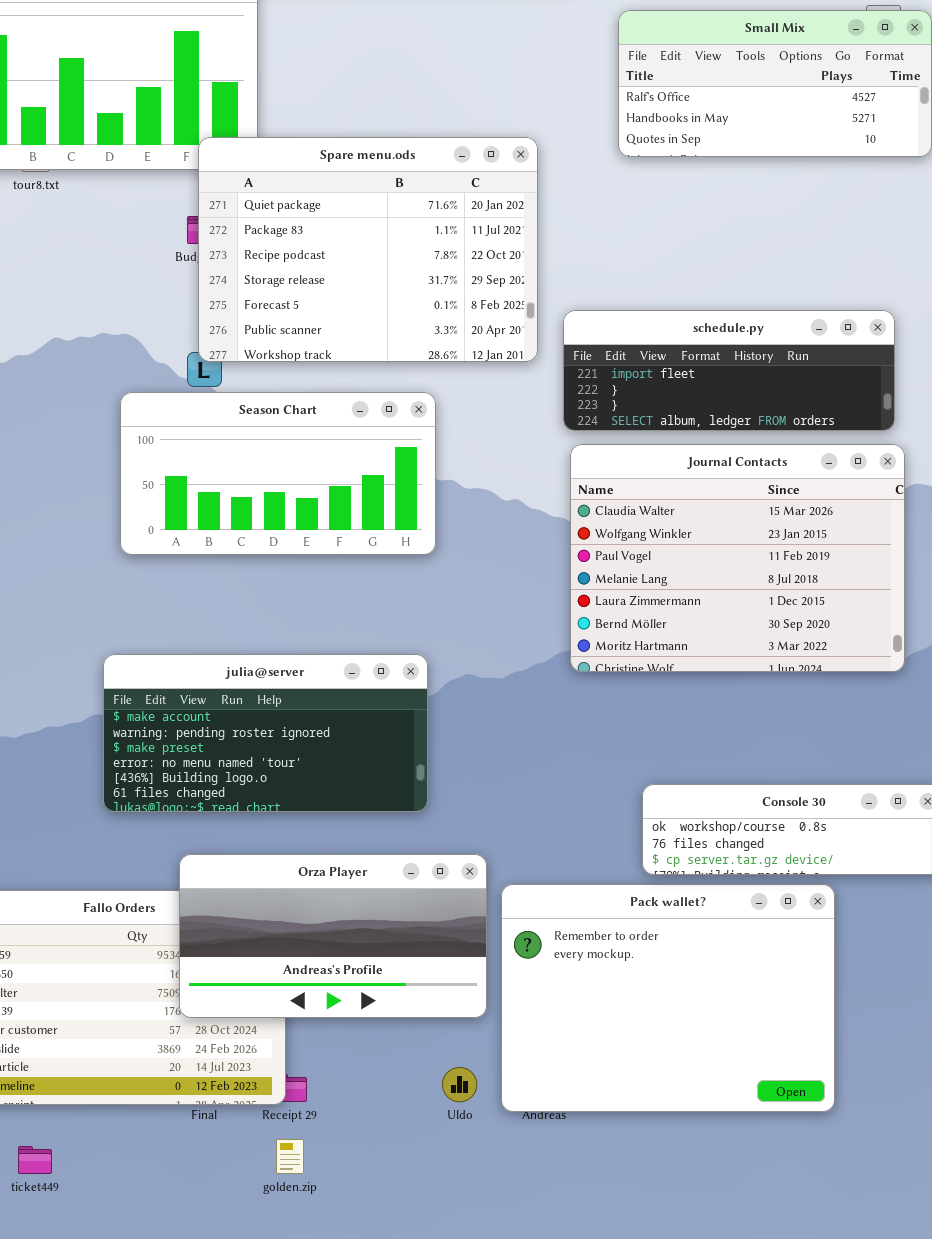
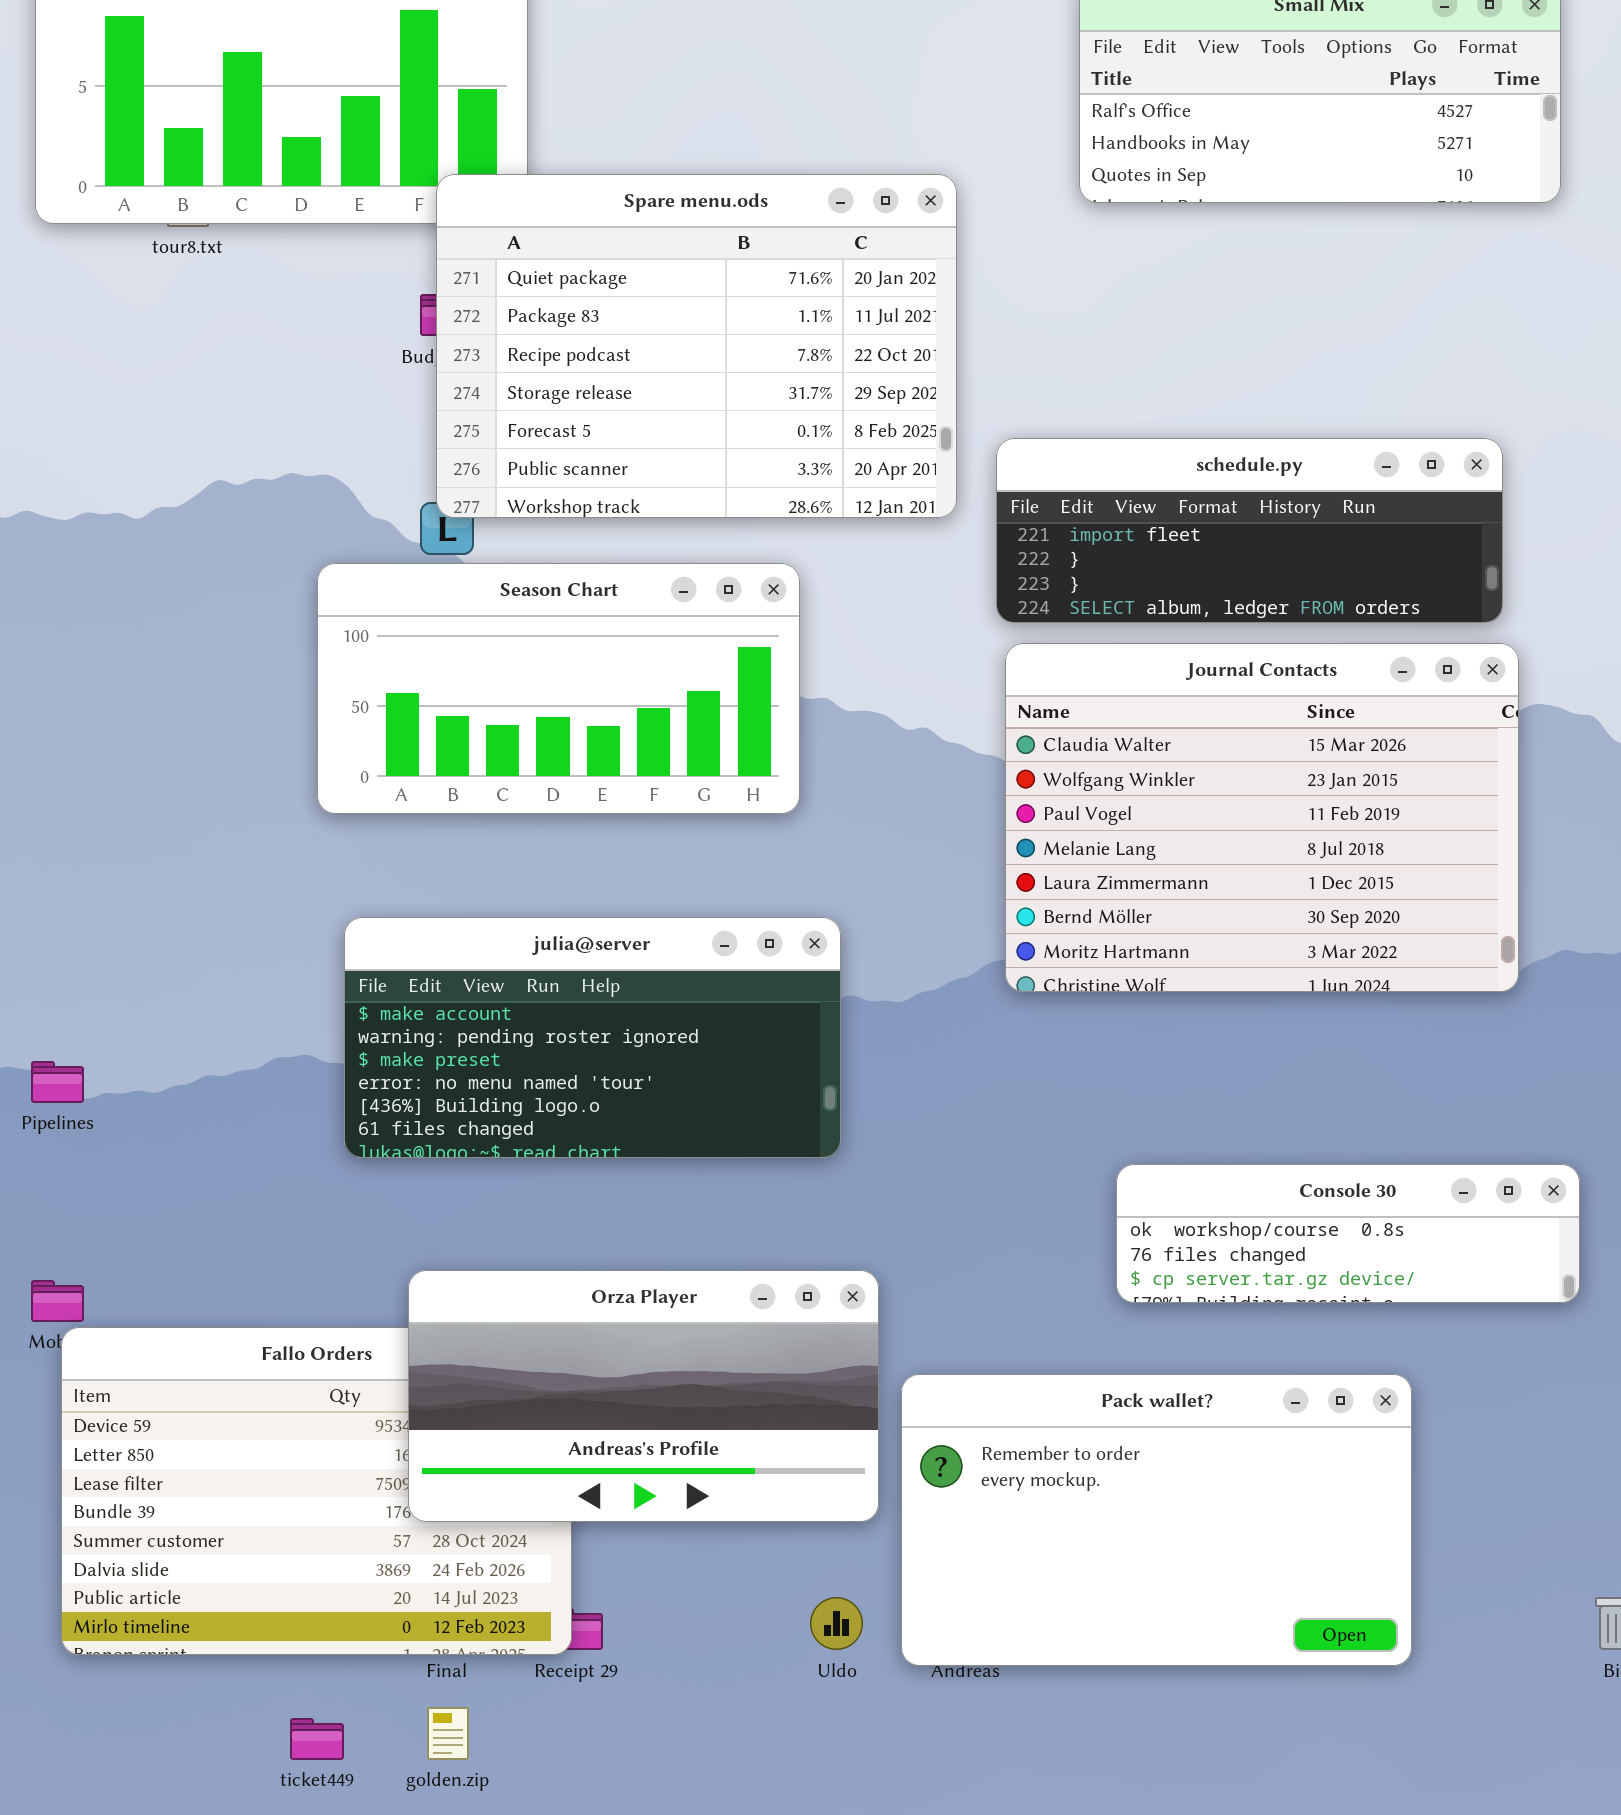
julia@server: [103,654,428,812] -> [344,917,841,1158], moved
Pack wallet?: [501,884,835,1112] -> [901,1374,1412,1666], resized
golden.zip: [276,1139,304,1174] -> [427,1707,469,1760], moved
ticket449: [18,1146,52,1174] -> [290,1718,344,1760], moved

